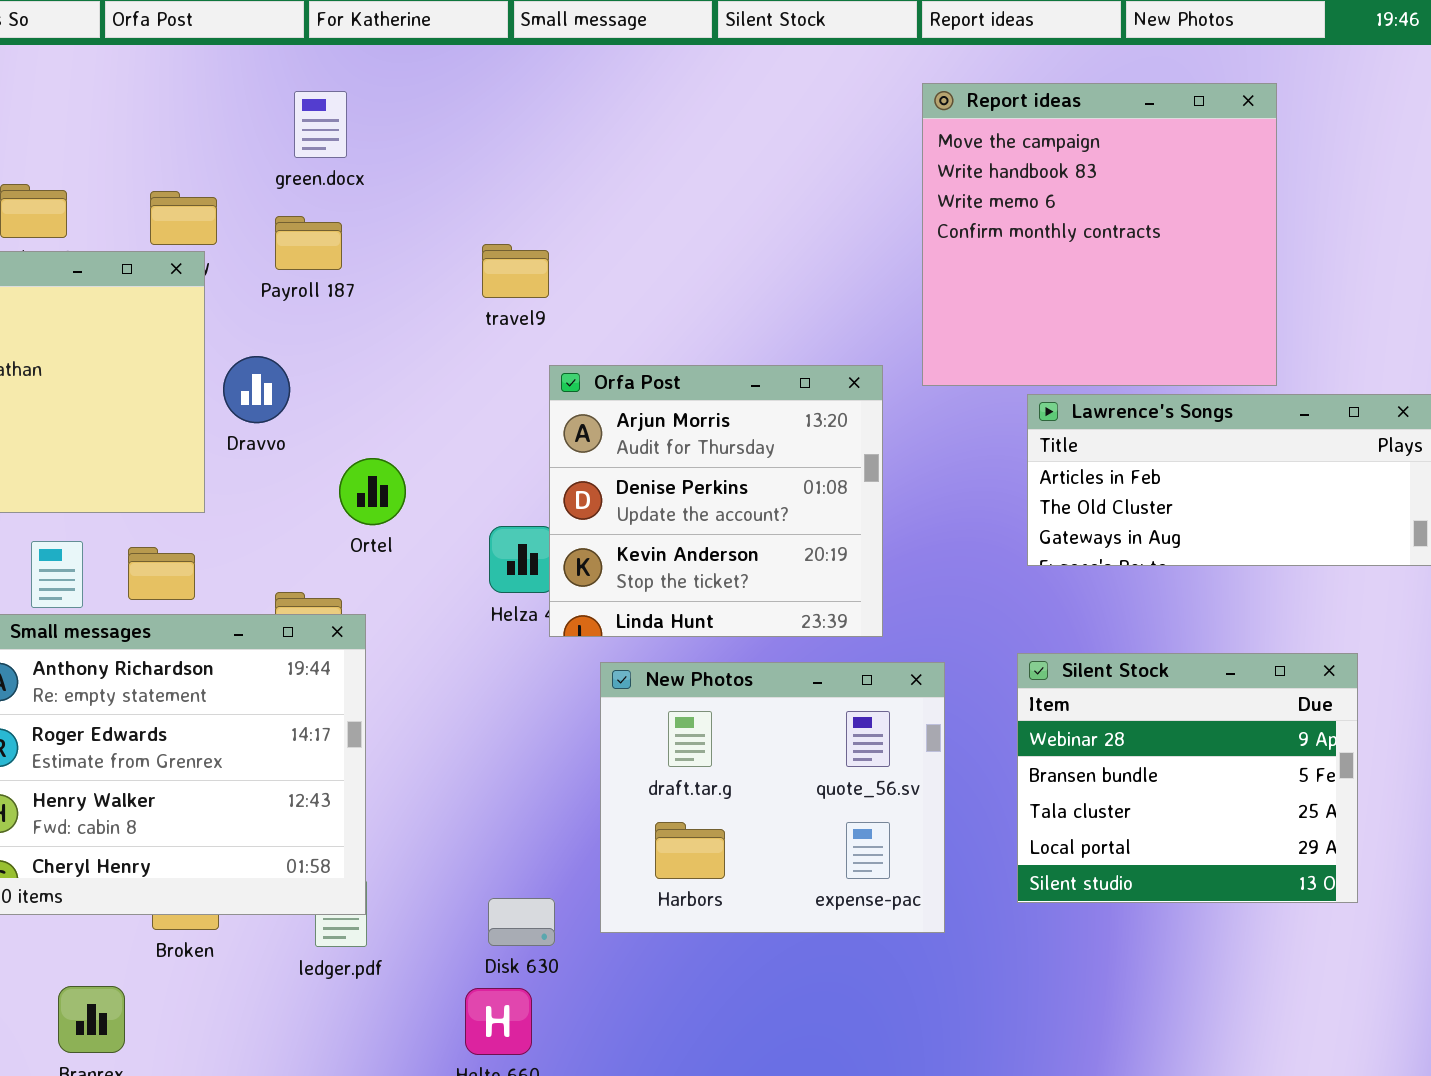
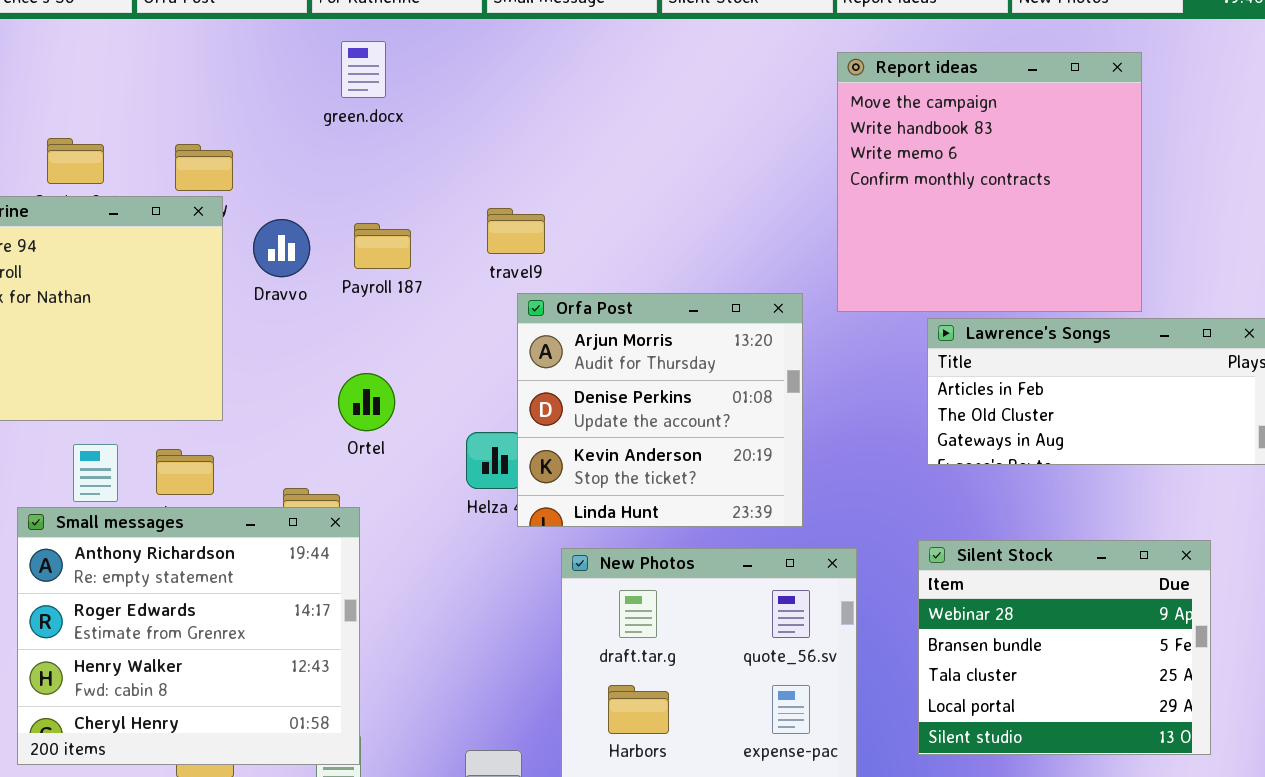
green.docx: [294,91,347,158] -> [341,41,386,98], moved
Payroll 187: [275,216,342,270] -> [354,223,411,269], moved
travel9: [482,244,549,298] -> [487,208,545,254], moved
Dravvo: [223,356,290,423] -> [253,219,310,277], moved

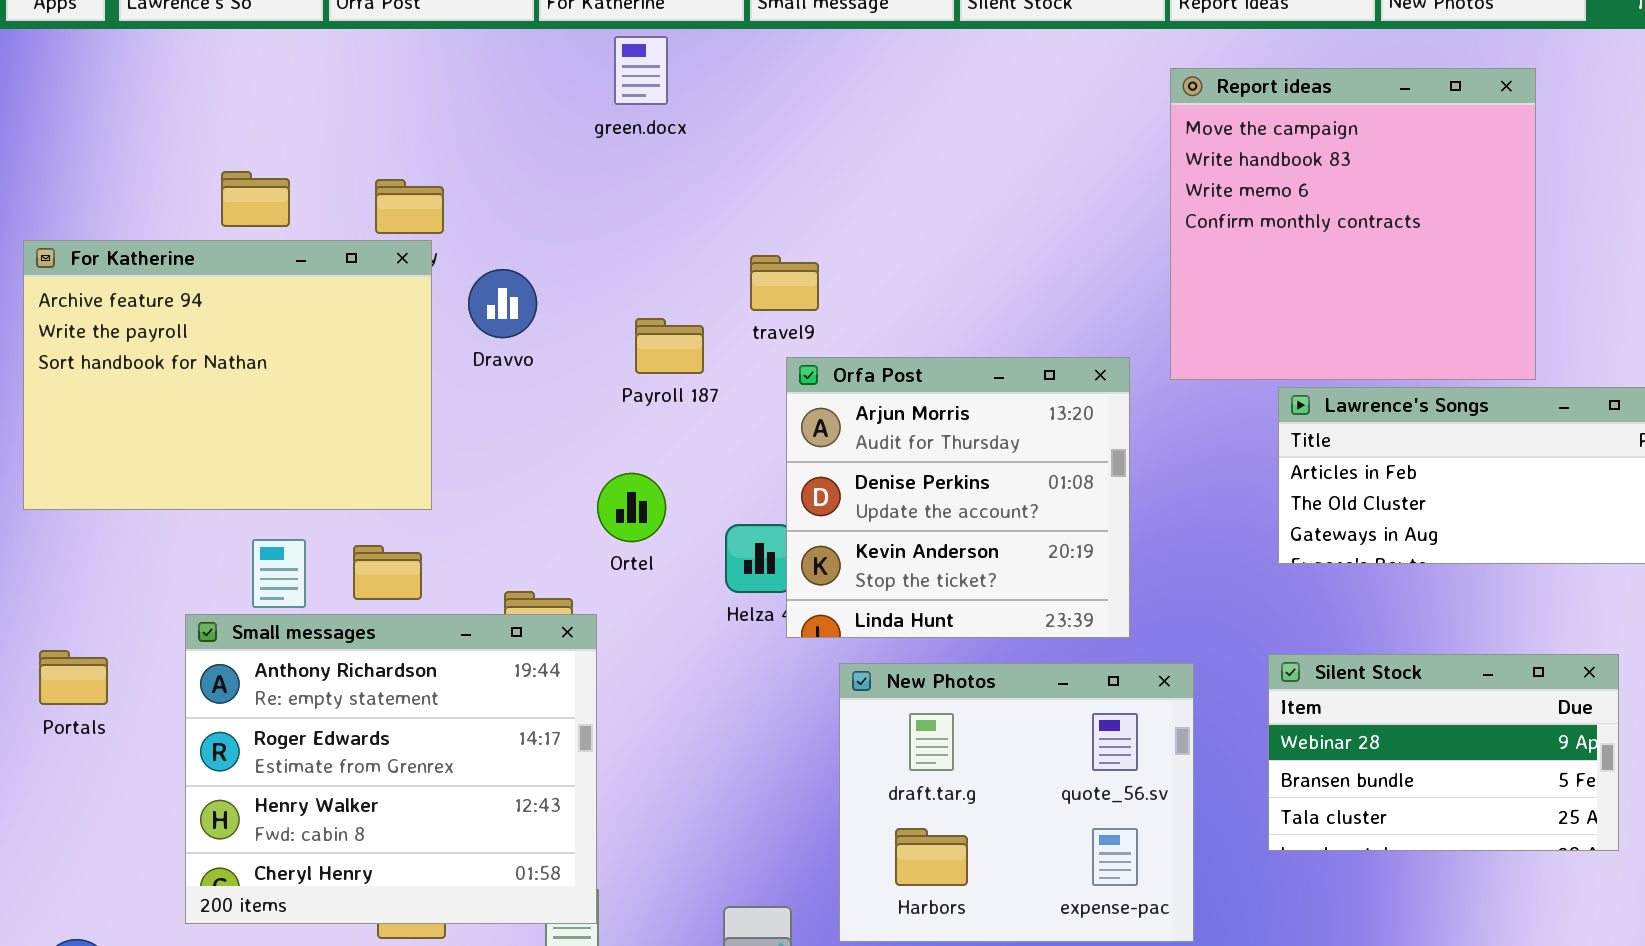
green.docx: [341,41,386,98] -> [614,36,668,105], moved
Payroll 187: [354,223,411,269] -> [635,318,704,374], moved
Ortel: [338,373,395,431] -> [597,473,666,542], moved
Silent Stock: [918,540,1211,755] -> [1268,654,1619,851], resized

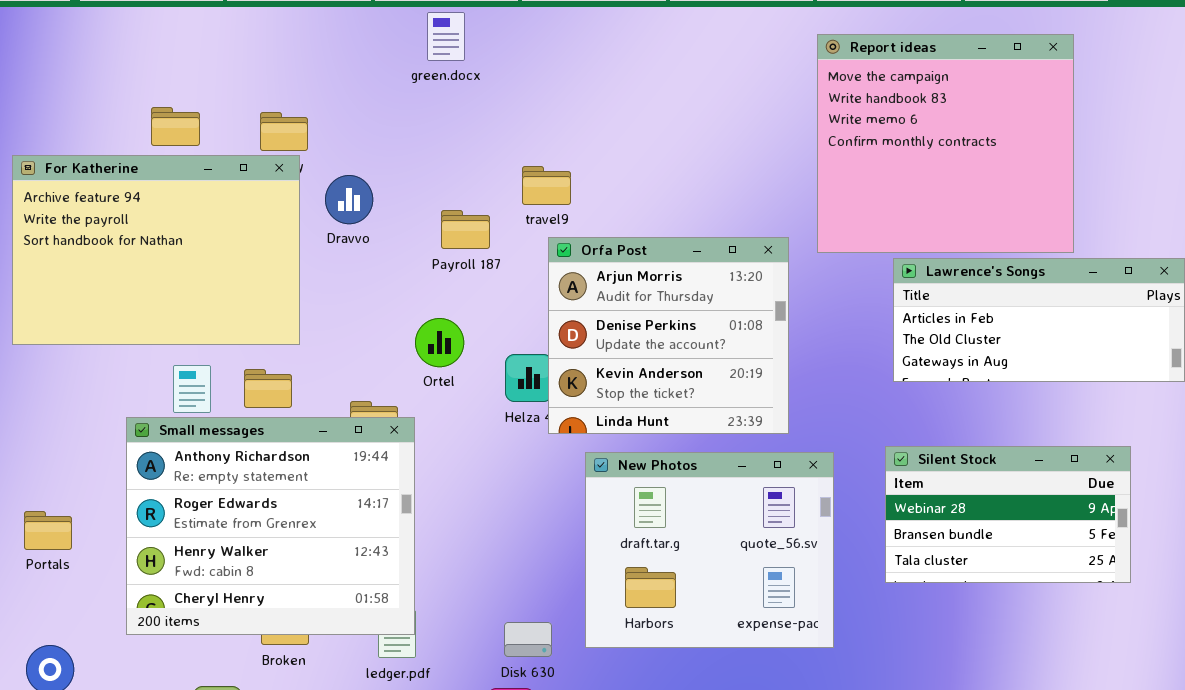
Portals: [39,650,108,705] -> [24,511,72,550], moved

